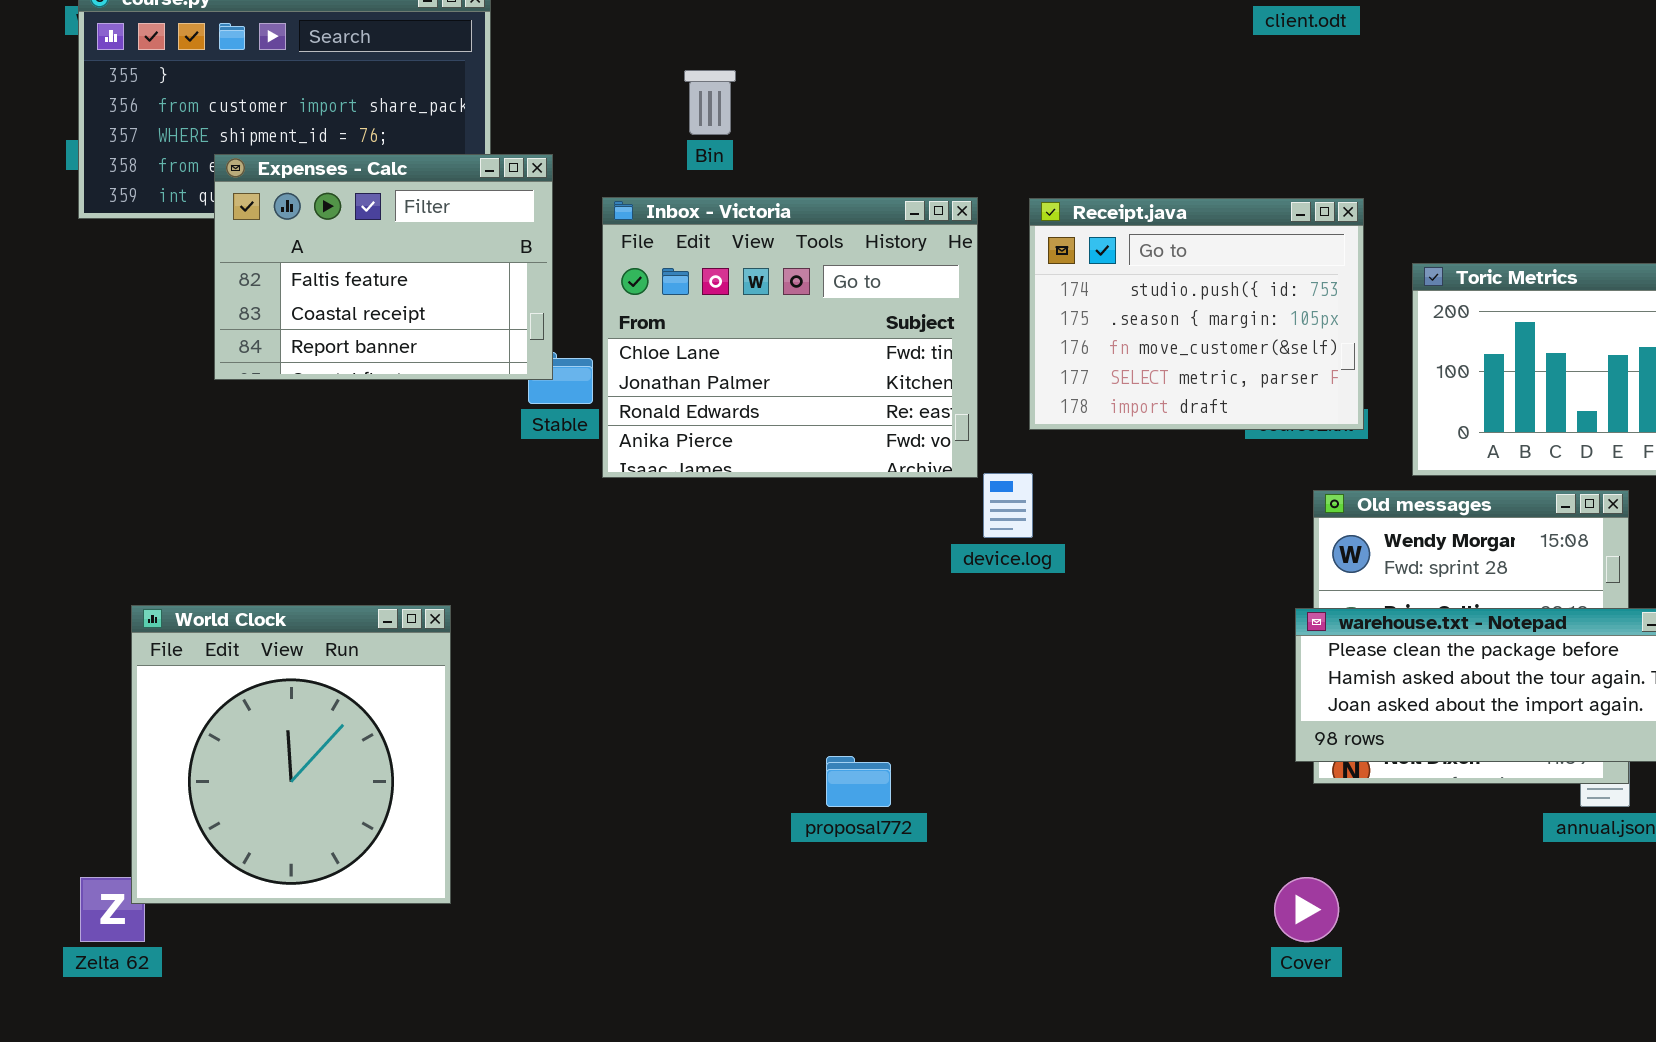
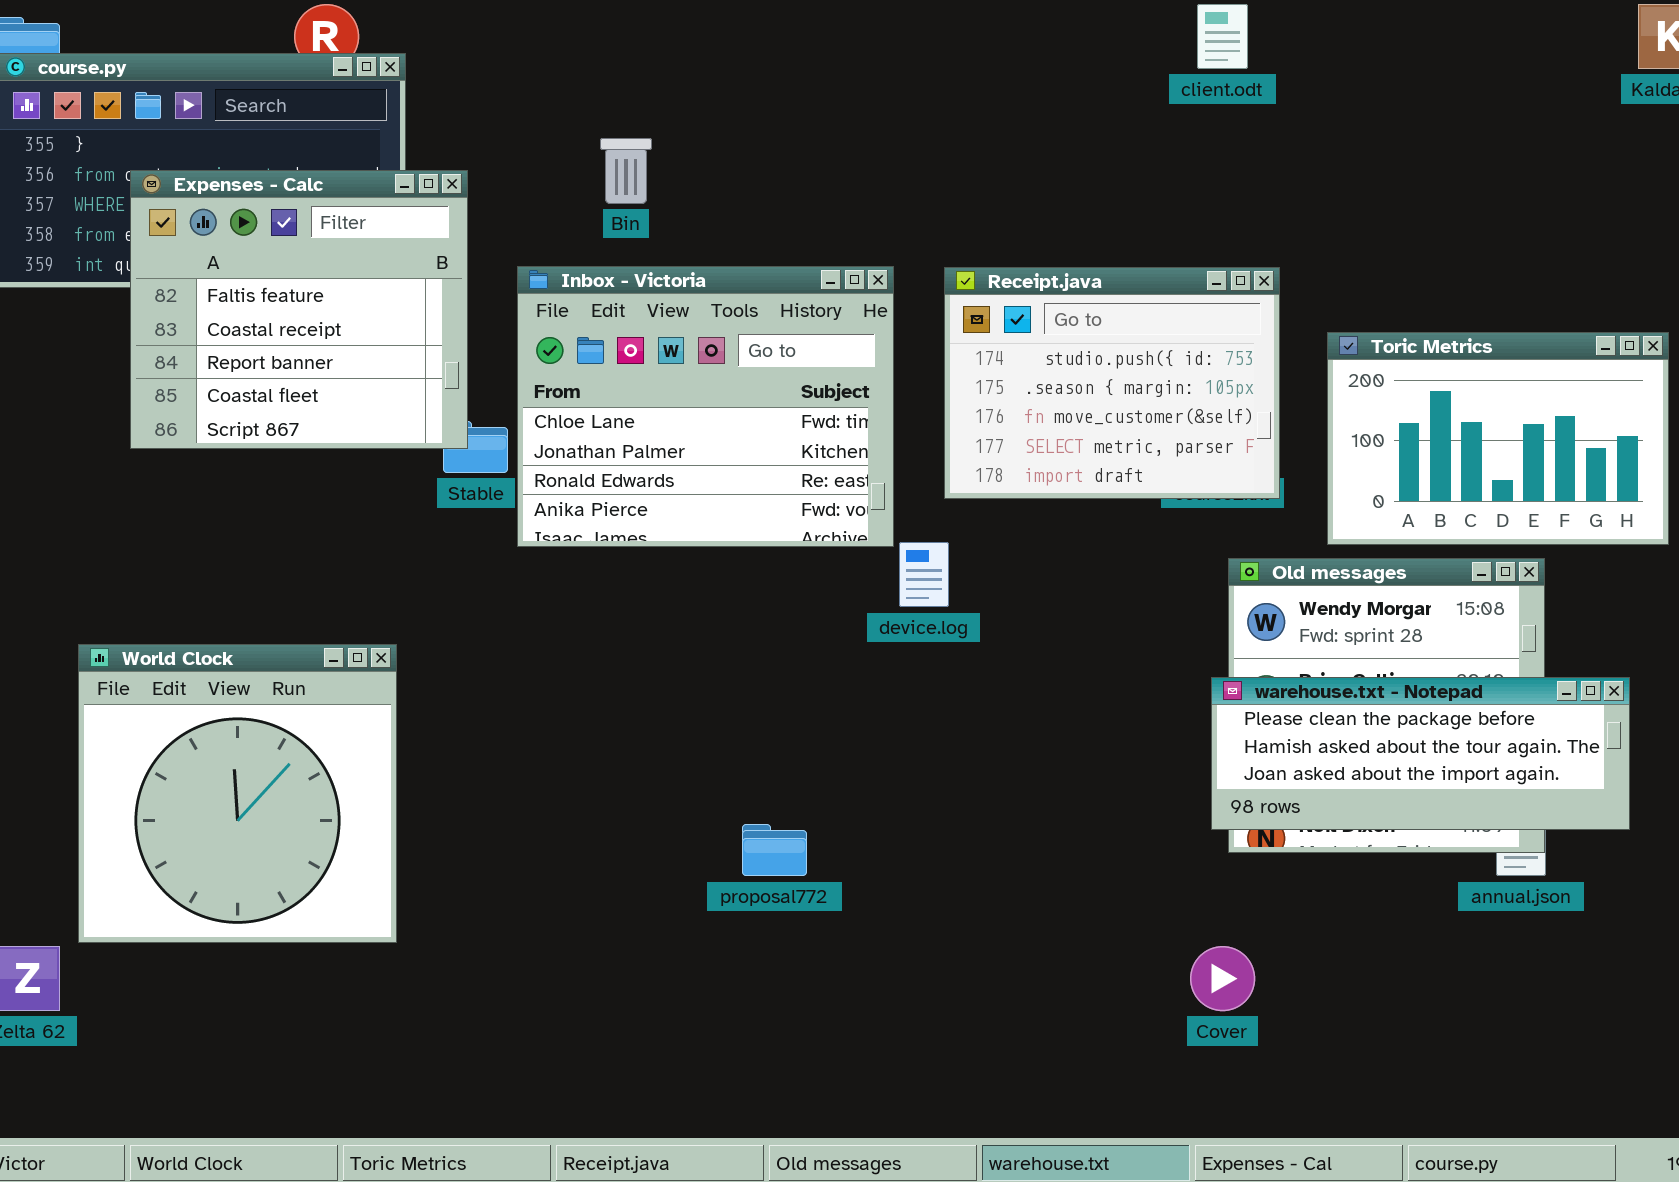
Expenses - Calc: [214,154,553,380] -> [130,170,468,449], resized
World Clock: [131,605,451,904] -> [78,644,397,943], moved

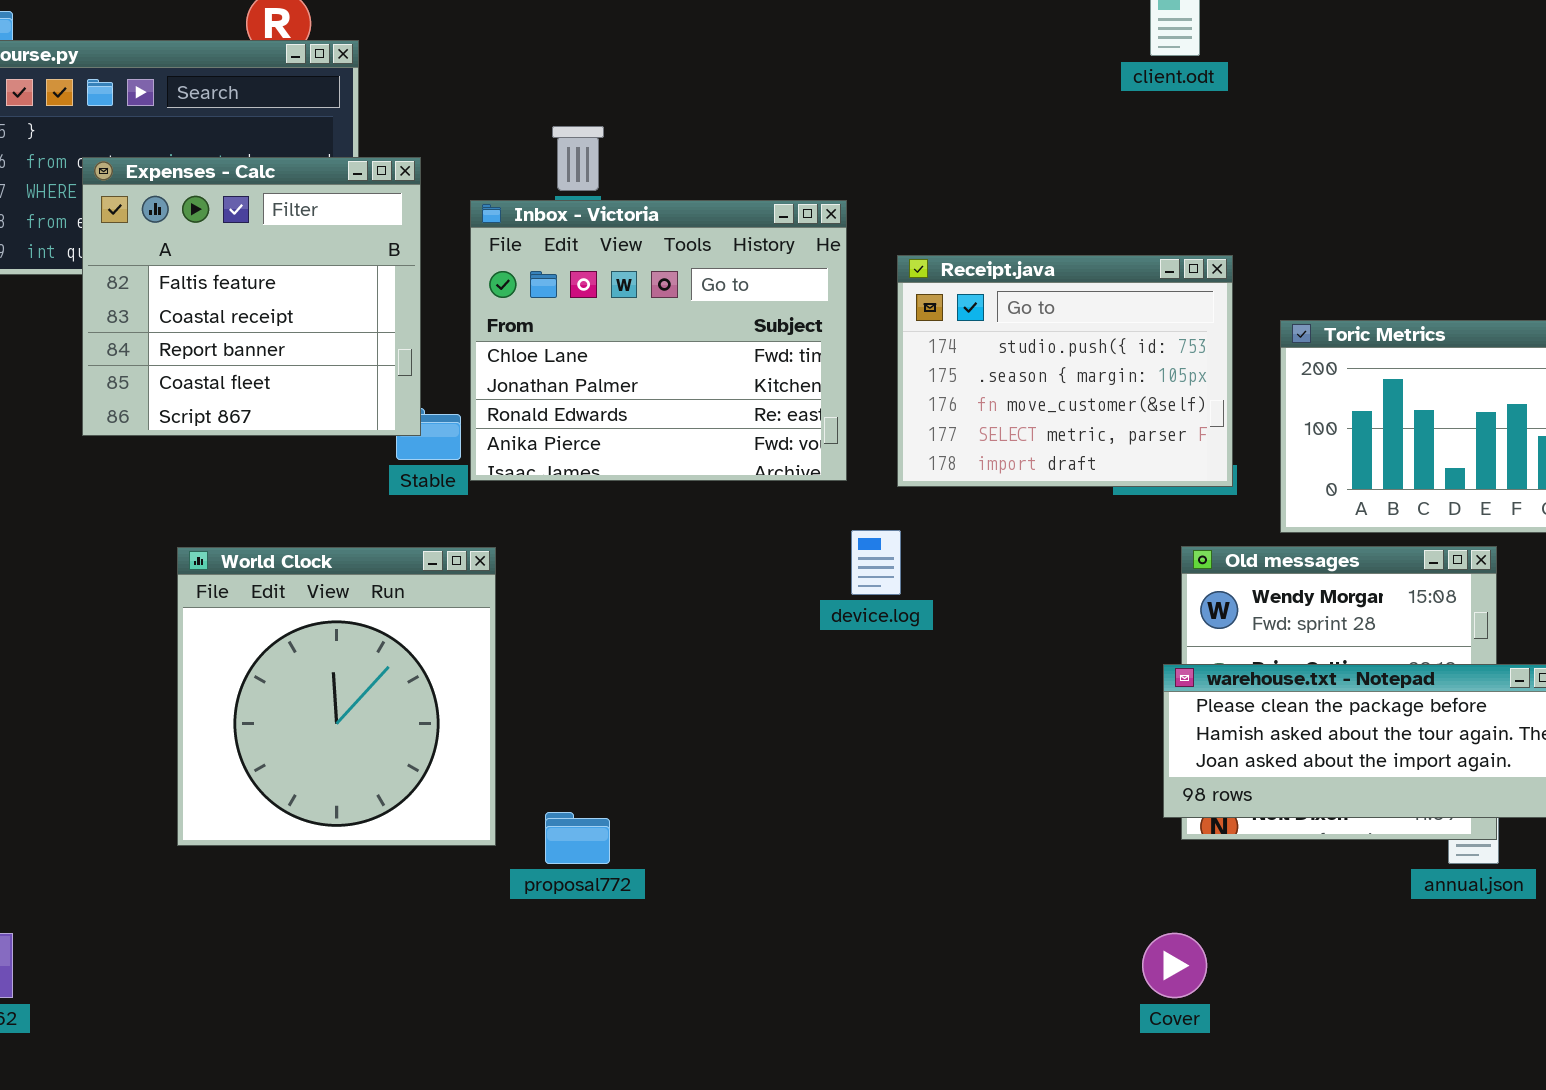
Inbox - Victoria: [517,266,894,547] -> [470,200,847,481], moved
World Clock: [78,644,397,943] -> [177,547,496,846], moved
proposal772: [742,824,807,876] -> [545,812,610,864], moved

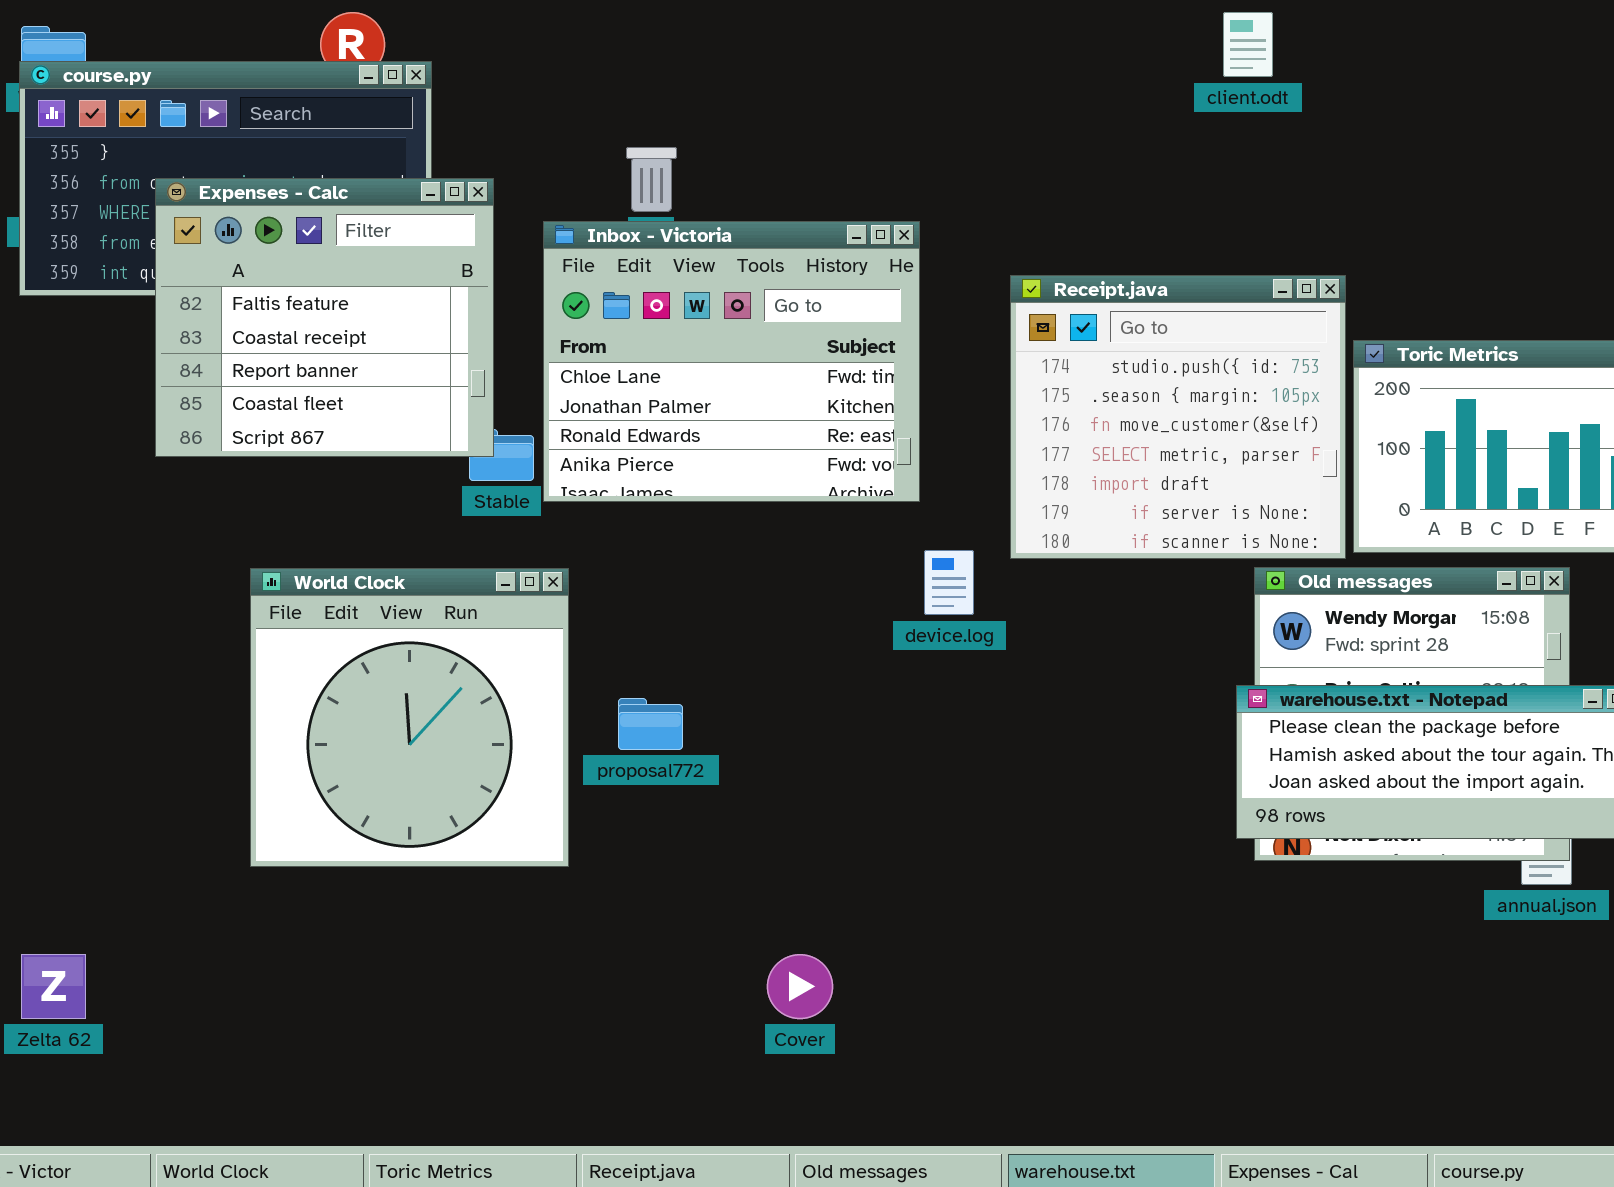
Receipt.java: [897,255,1233,487] -> [1010,275,1346,559], moved, resized
proposal772: [545,812,610,864] -> [618,698,683,750], moved
Cover: [1142,933,1207,998] -> [767,954,833,1019], moved

